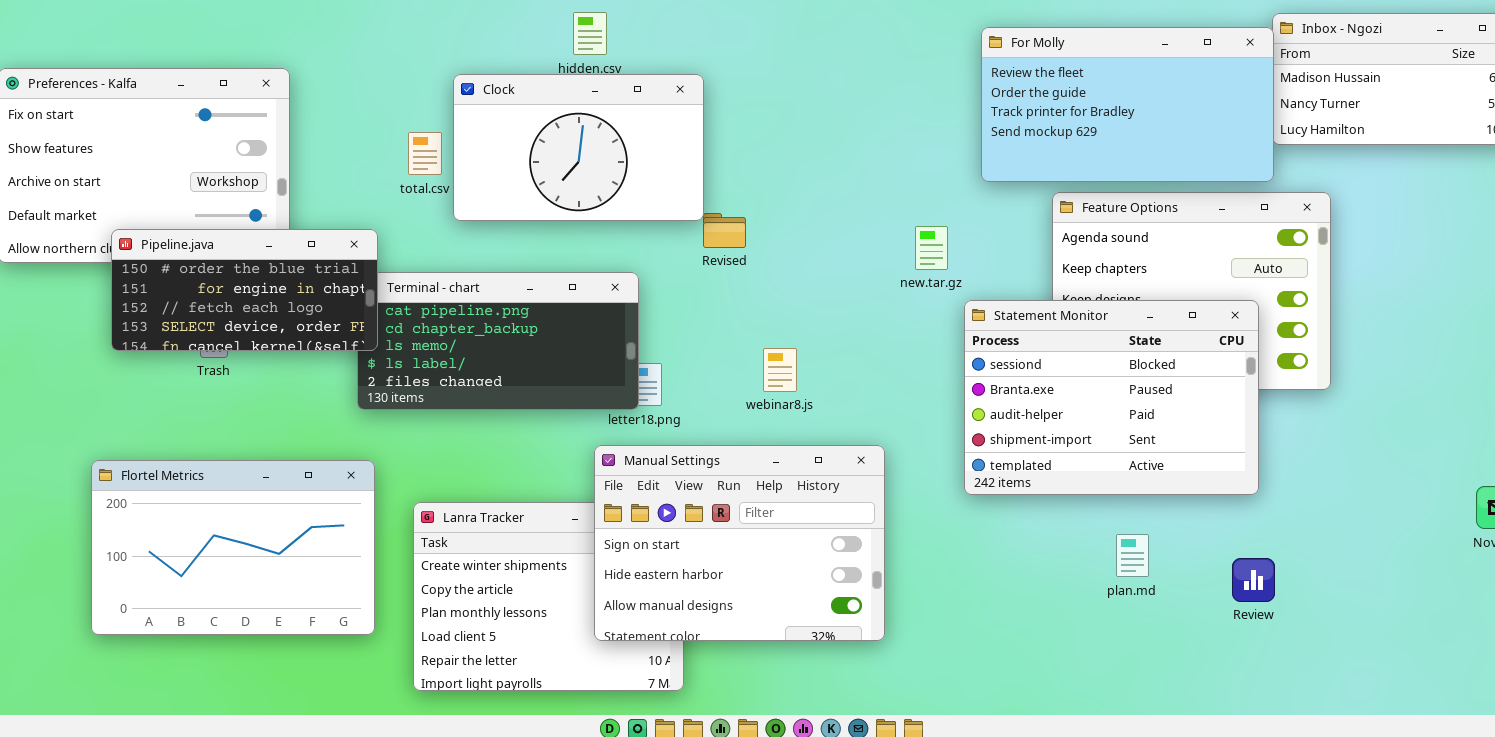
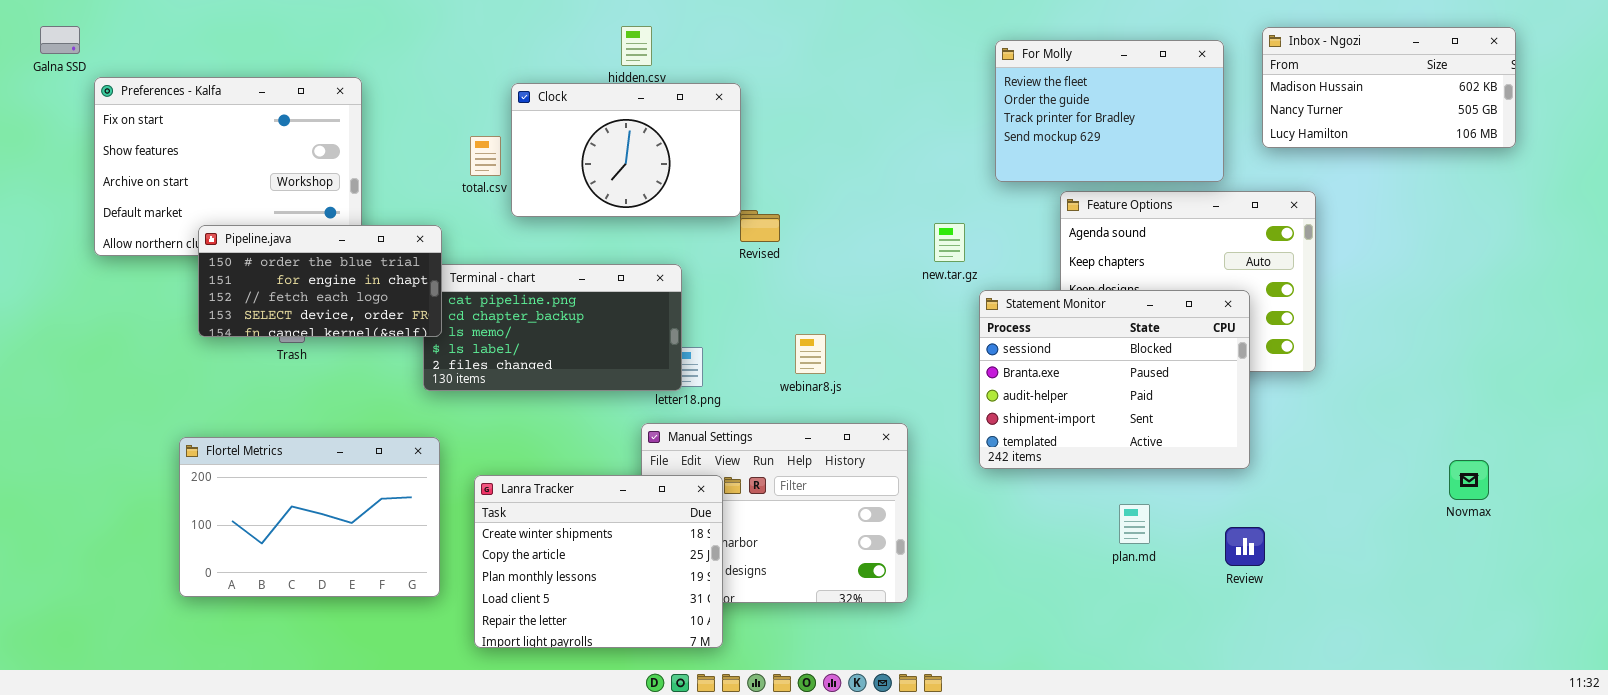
For Molly: [981,27,1274,182] -> [995,40,1224,182], resized
Lanra Tracker: [413,502,684,691] -> [474,475,723,648], raised

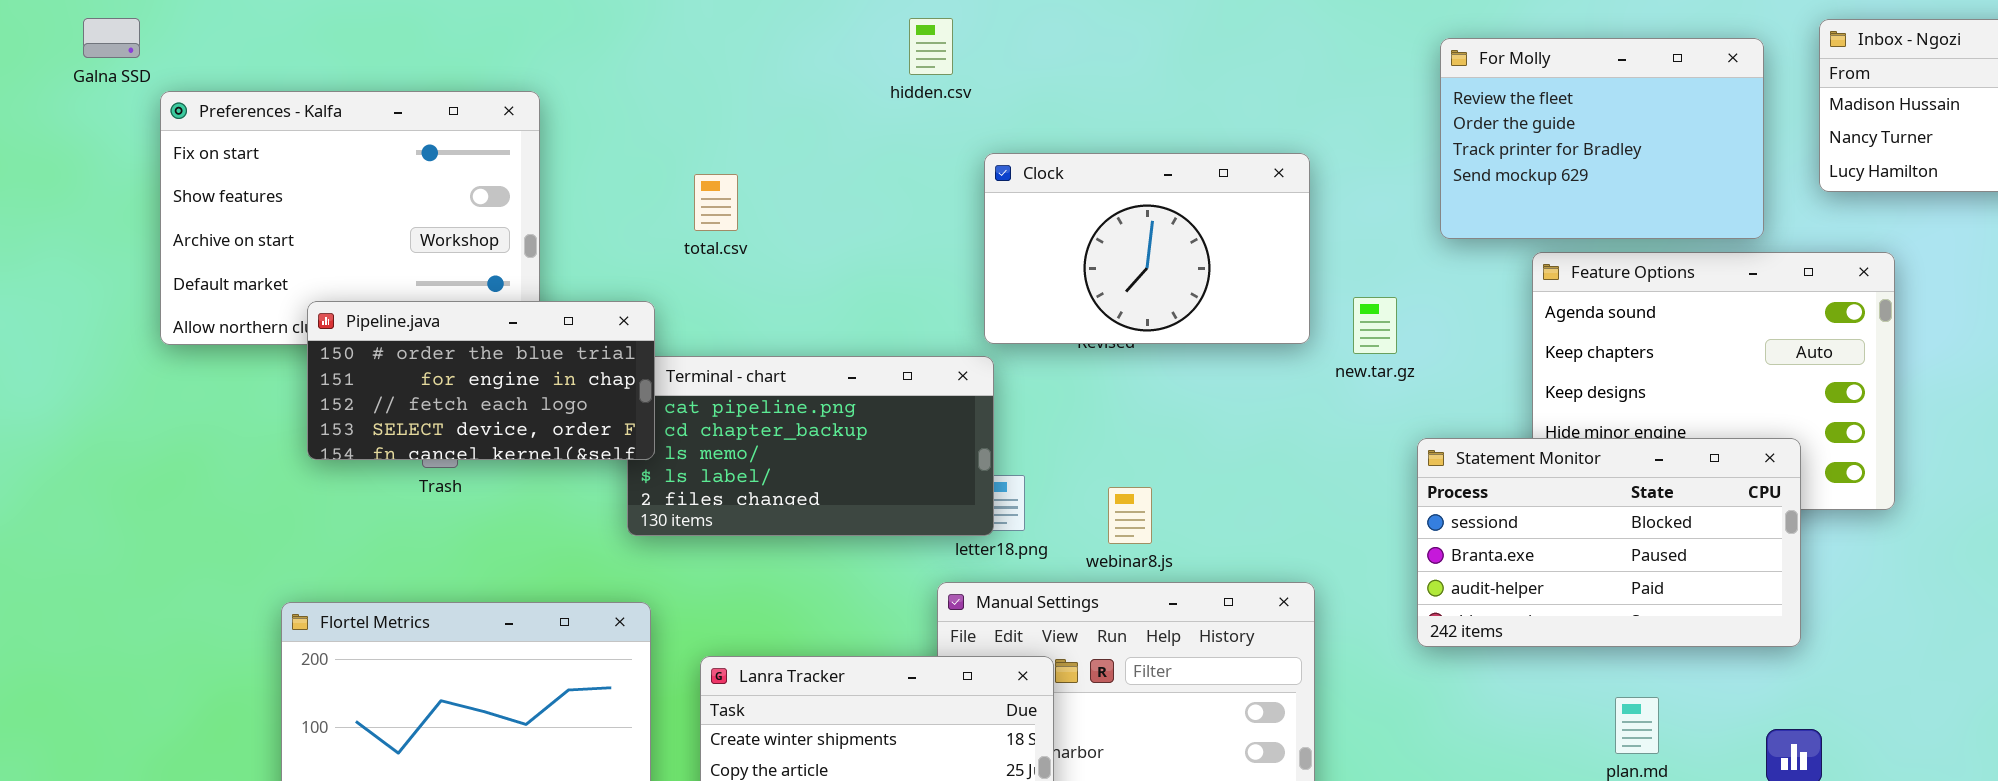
Clock: [511,83,741,217] -> [984,153,1310,344], moved
Statement Monitor: [979,290,1250,469] -> [1417,438,1801,647], resized
webinar8.js: [795,334,826,374] -> [1108,487,1152,544], moved

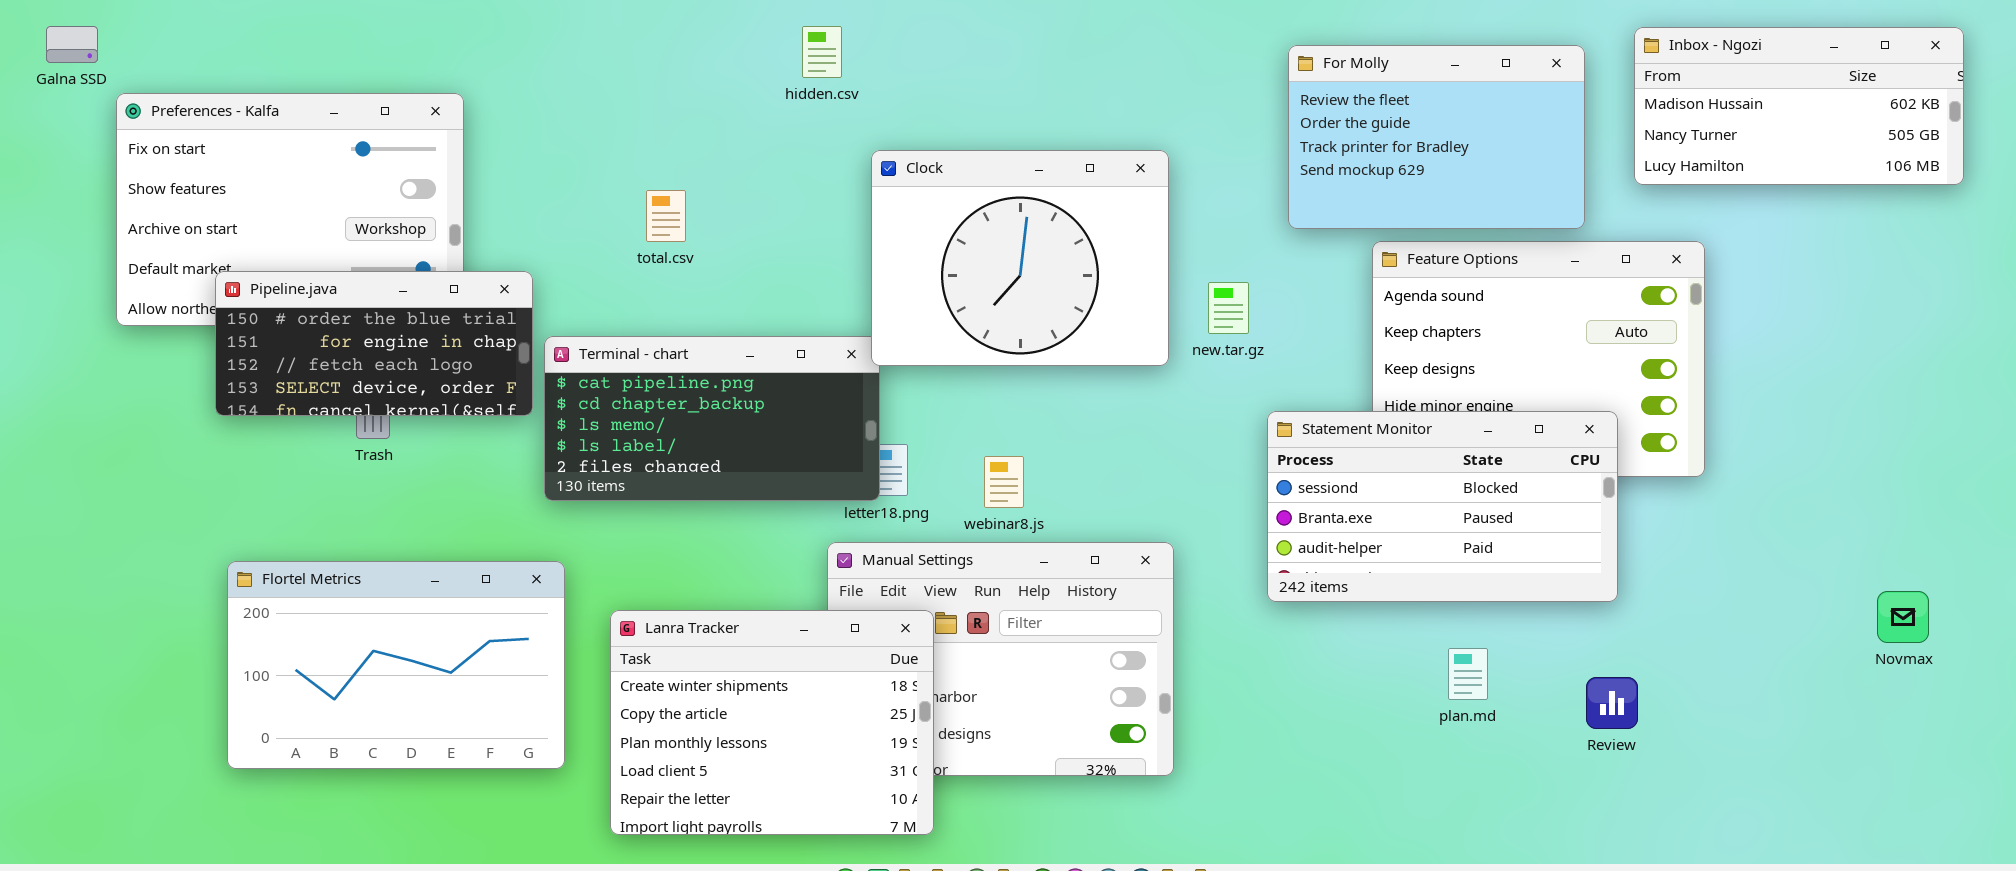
Clock: [984,153,1310,344] -> [871,150,1169,366], resized
total.csv: [694,174,738,231] -> [646,190,686,242], moved
Pipeline.java: [307,301,655,460] -> [215,271,533,416], moved

